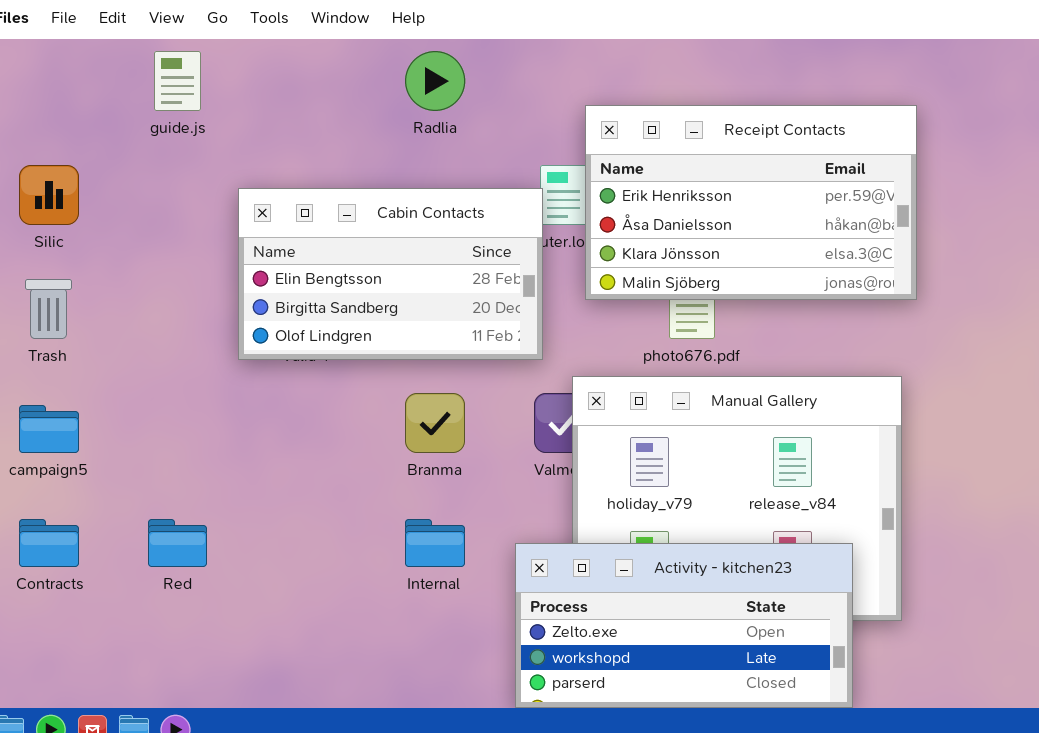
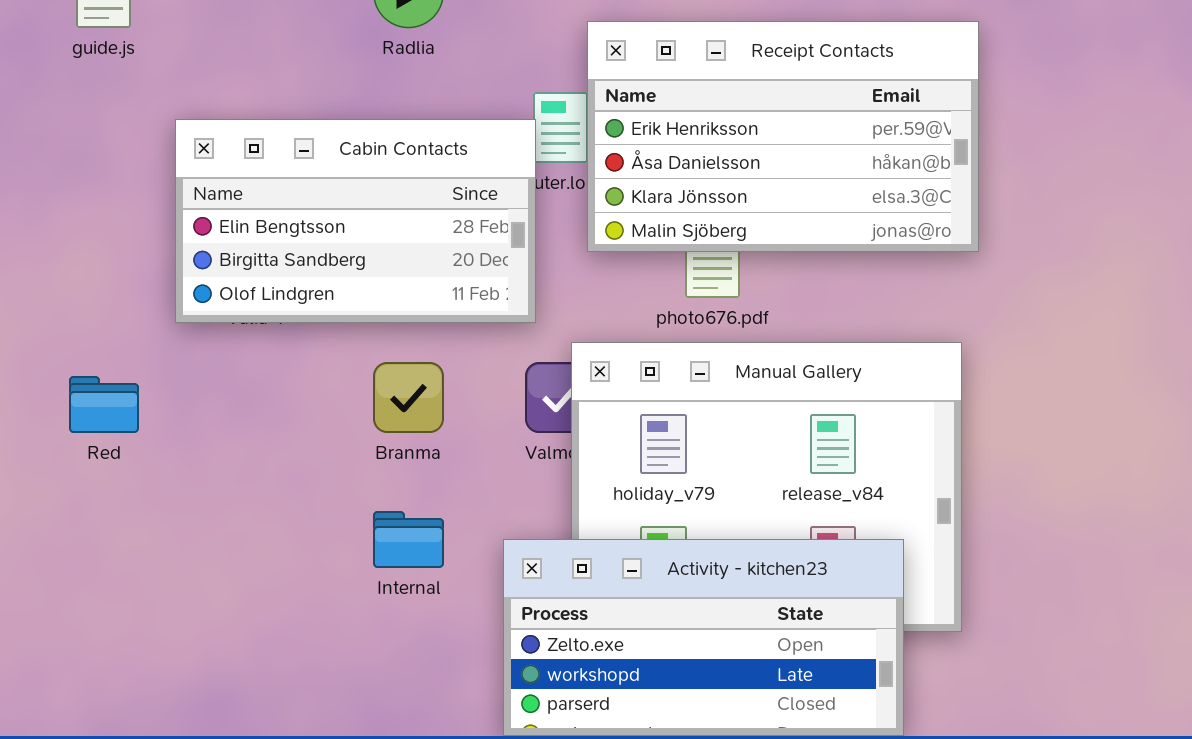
Red: [148,519,207,567] -> [69,376,139,433], moved

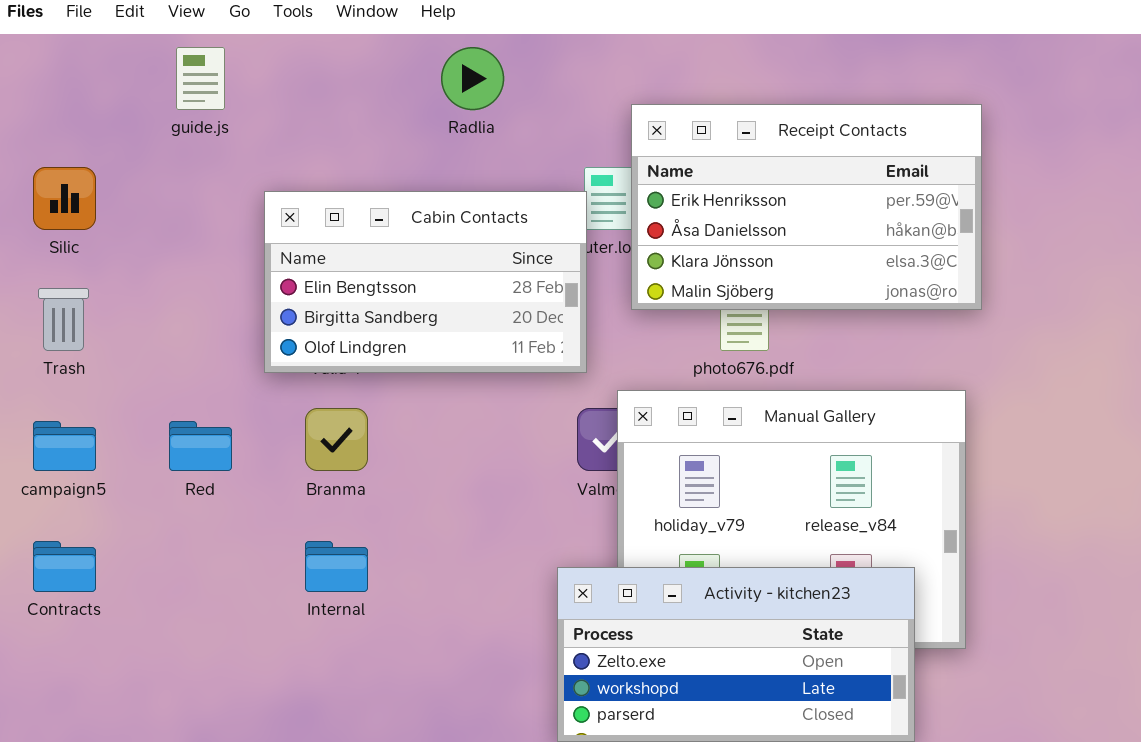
Branma: [373,362,444,433] -> [305,408,368,471], moved
Internal: [373,511,444,568] -> [305,541,368,592], moved

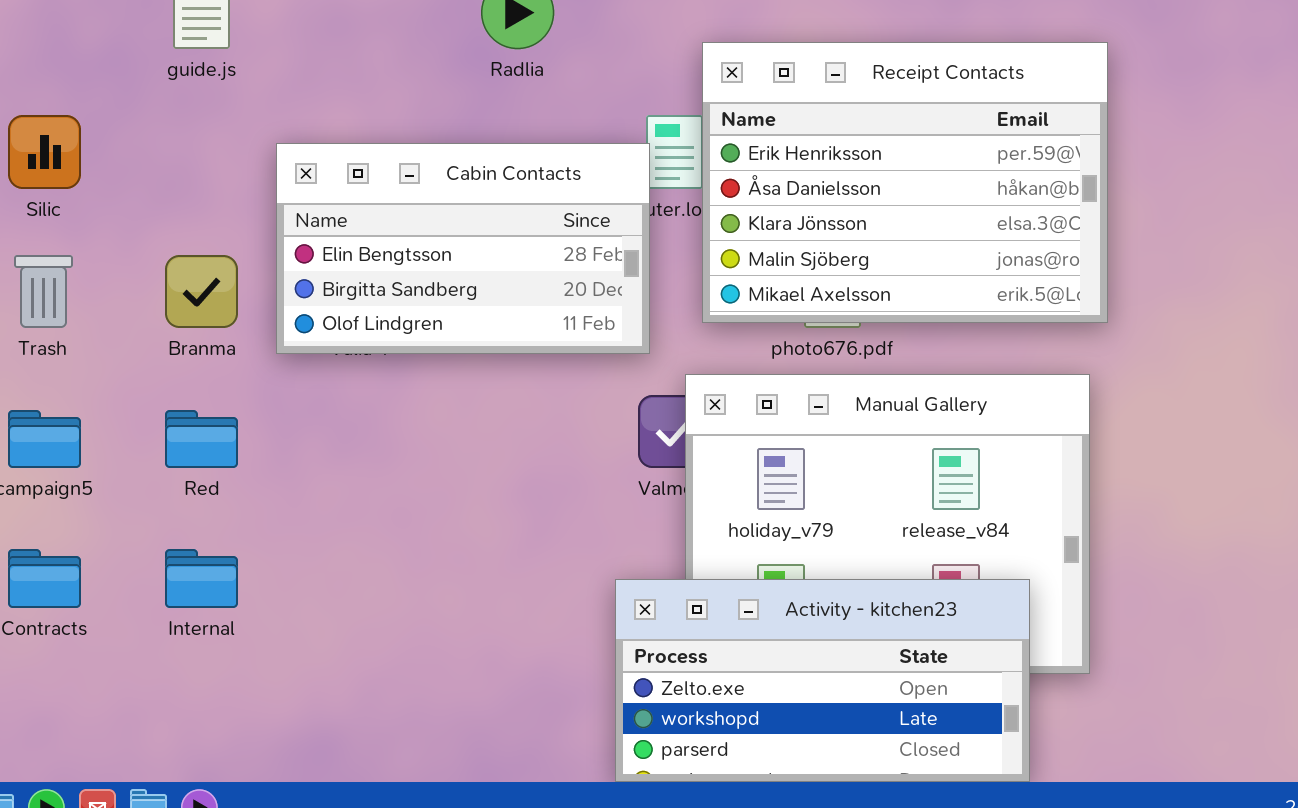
Receipt Contacts: [631,104,982,310] -> [702,42,1108,323], resized
Branma: [305,408,368,471] -> [165,255,238,328], moved
Internal: [305,541,368,592] -> [165,549,238,608], moved

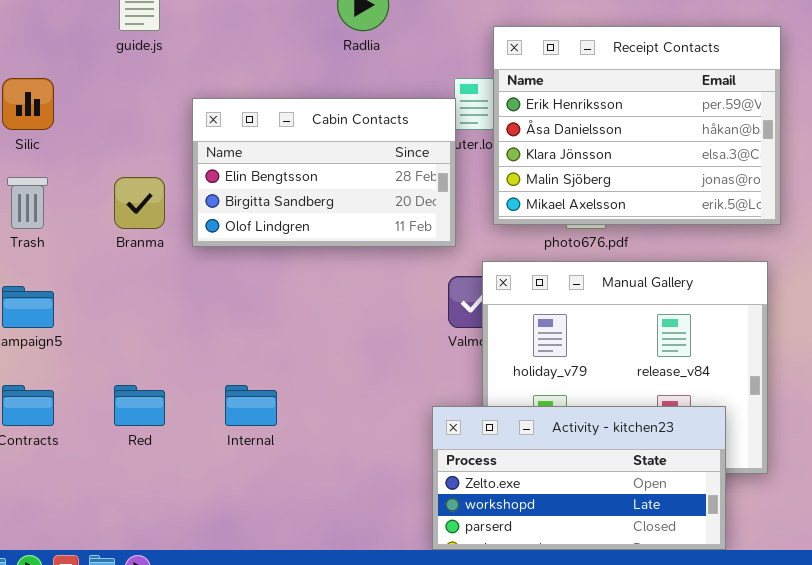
Red: [165,410,238,468] -> [114,385,165,426], moved
Internal: [165,549,238,608] -> [225,385,277,426], moved

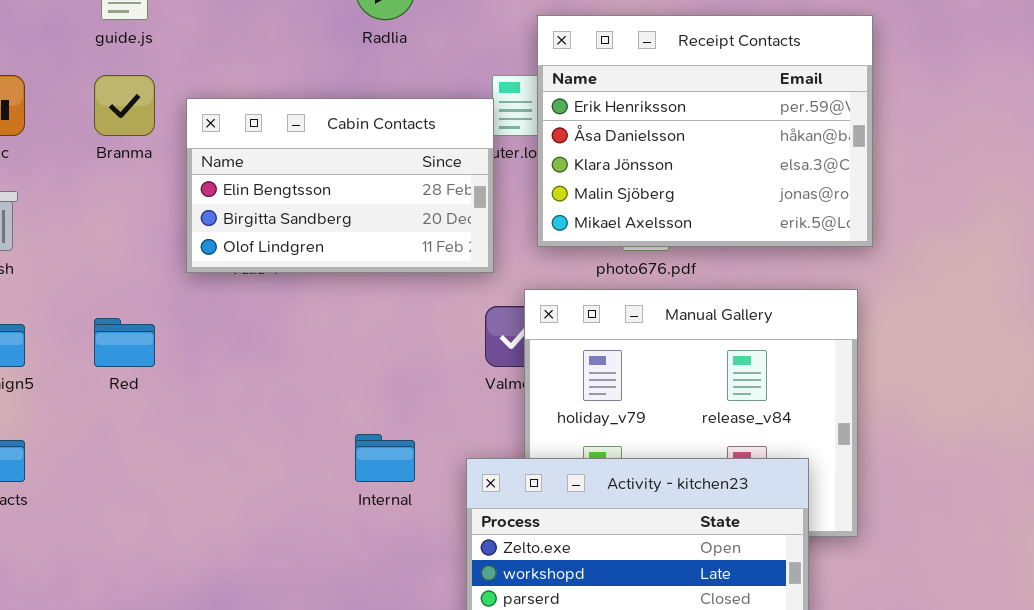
Branma: [114,177,165,229] -> [94,75,155,136], moved
Red: [114,385,165,426] -> [94,318,155,367], moved
Internal: [225,385,277,426] -> [355,434,415,482], moved

